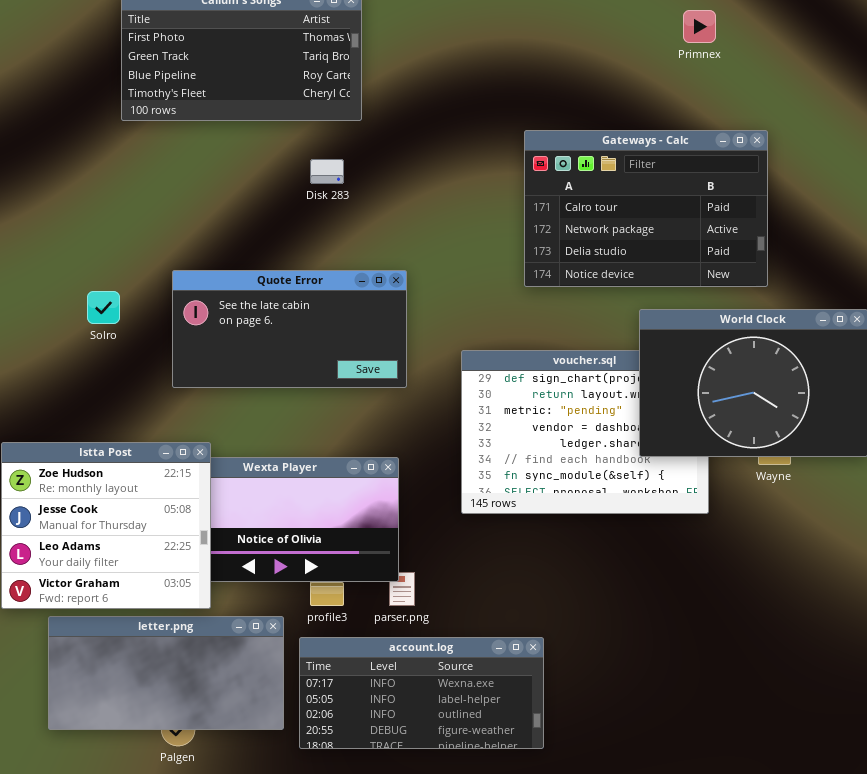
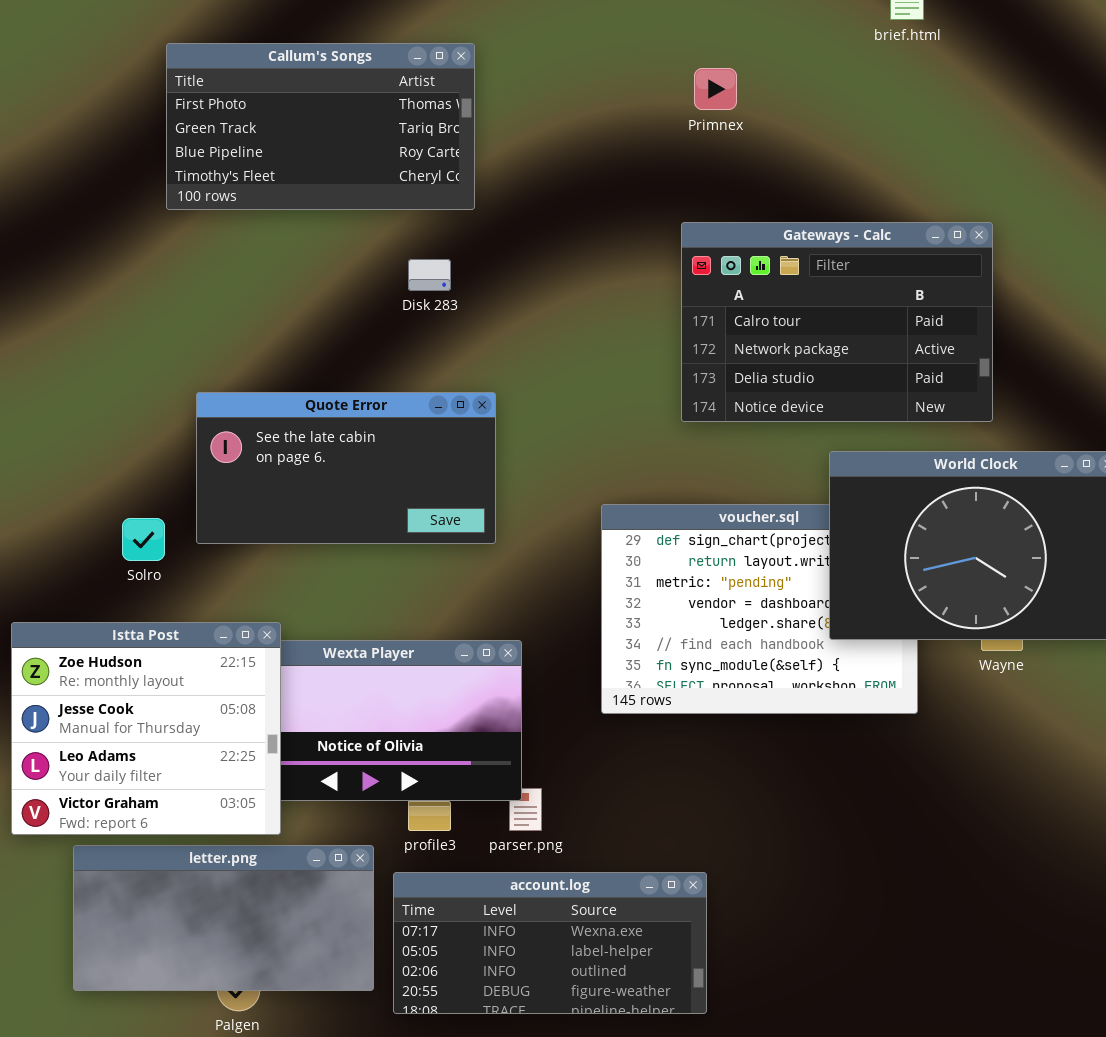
Primnex: [683,10,716,43] -> [694,68,737,110], moved
Quote Error: [172,270,407,388] -> [196,392,496,544], moved
Solro: [87,291,120,324] -> [122,518,165,561], moved

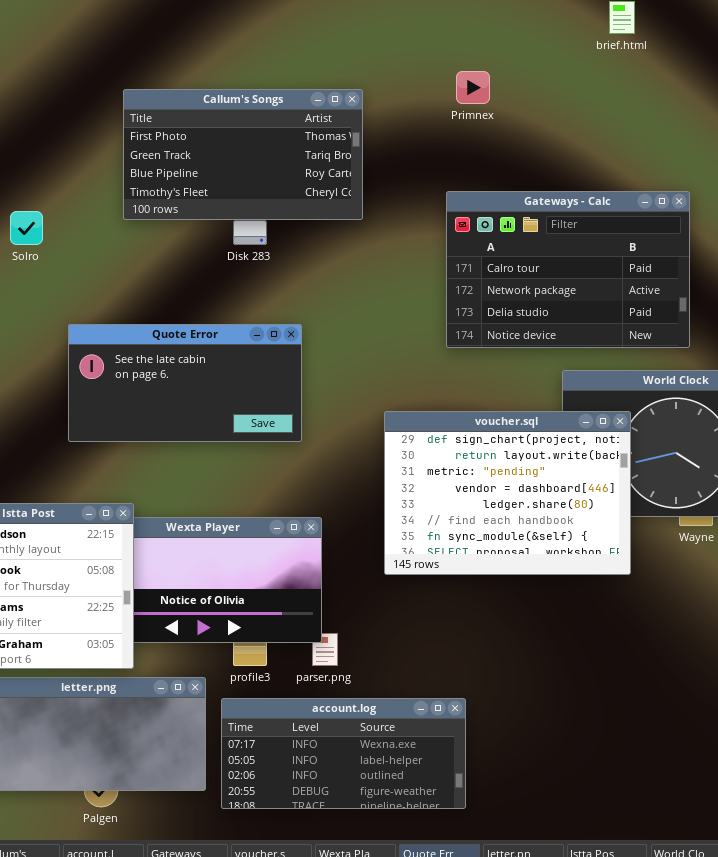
Callum's Songs: [166,43,475,210] -> [123,89,363,220], moved
voucher.sql: [601,504,918,714] -> [384,411,631,575], raised
Solro: [122,518,165,561] -> [10,211,43,245], moved

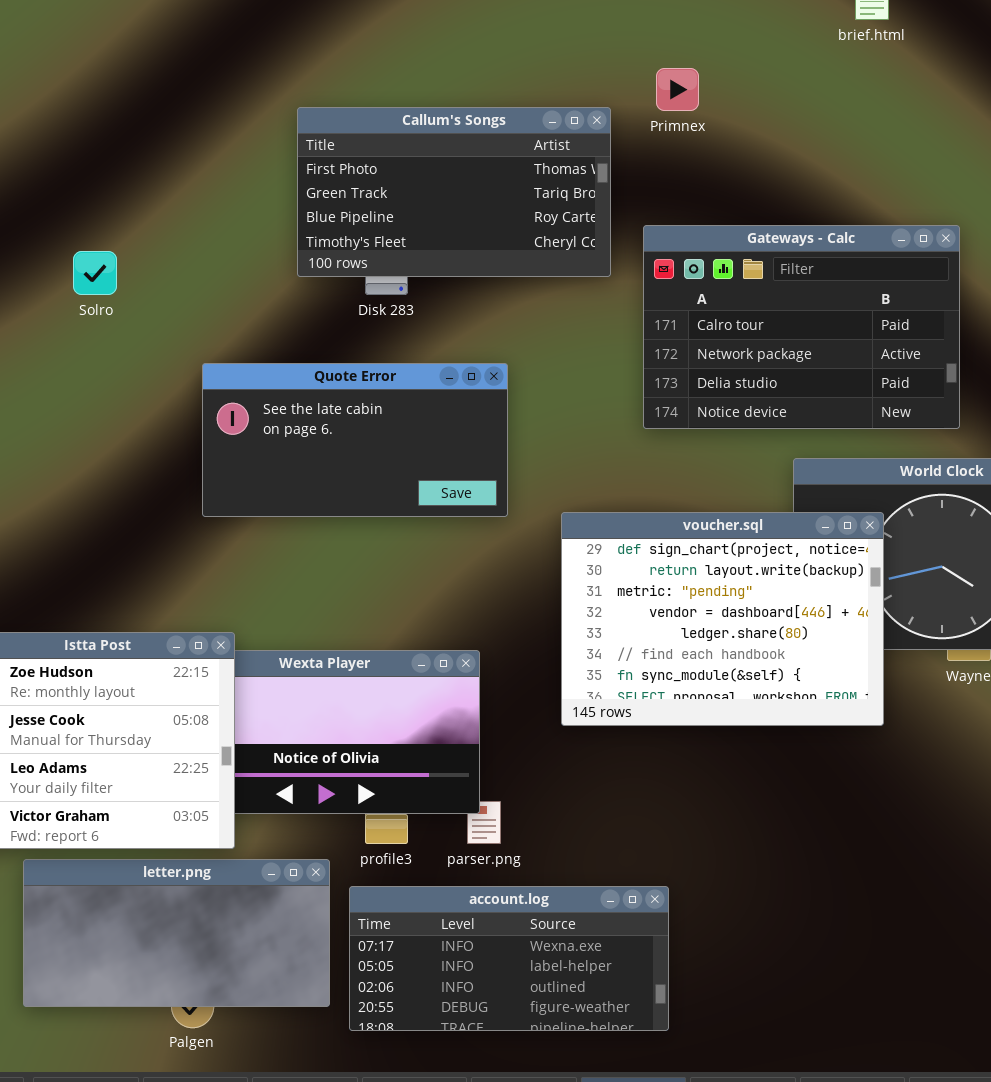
Callum's Songs: [123,89,363,220] -> [297,107,611,277], moved
Quote Error: [68,324,302,442] -> [202,363,508,517], moved

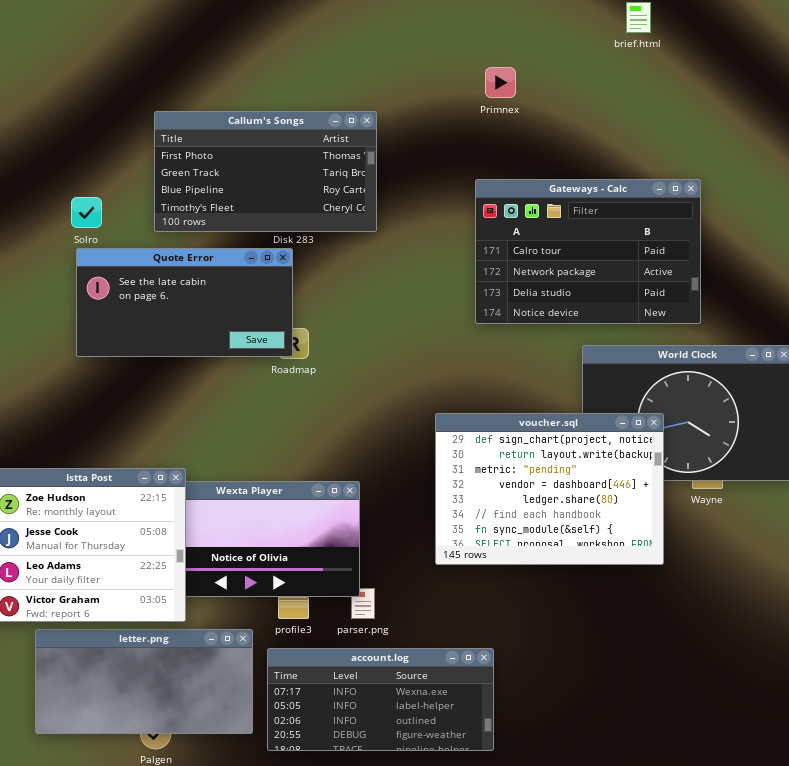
Callum's Songs: [297,107,611,277] -> [154,111,377,232], moved
Quote Error: [202,363,508,517] -> [76,248,293,357], moved
voucher.sql: [561,512,884,726] -> [435,413,664,565], moved

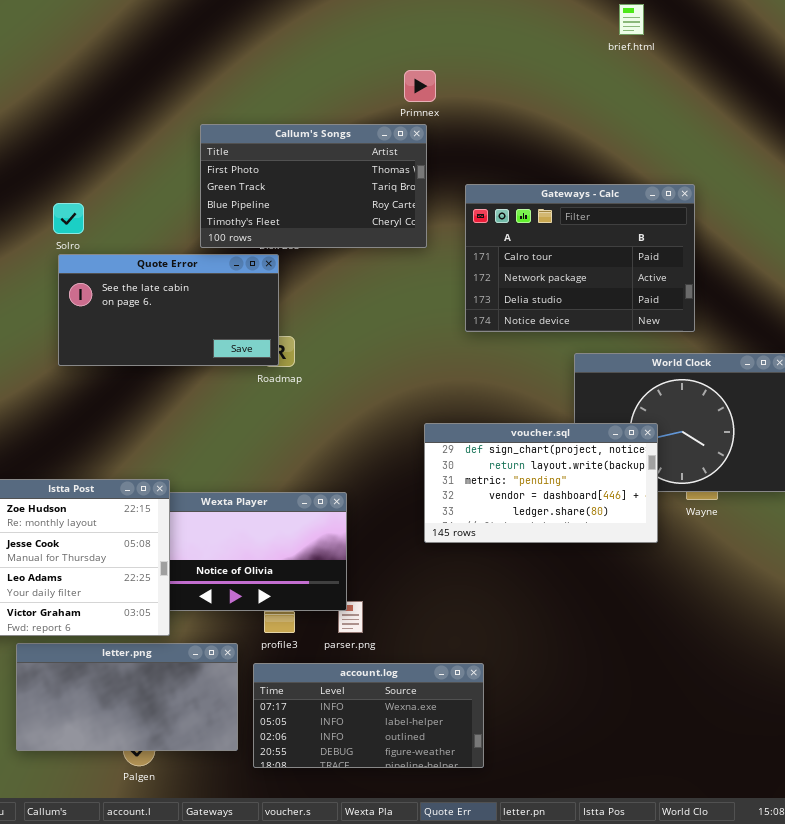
Primnex: [485,67,516,98] -> [404,70,436,102], moved
Callum's Songs: [154,111,377,232] -> [200,124,427,248], moved
voucher.sql: [435,413,664,565] -> [424,423,658,543], resized

